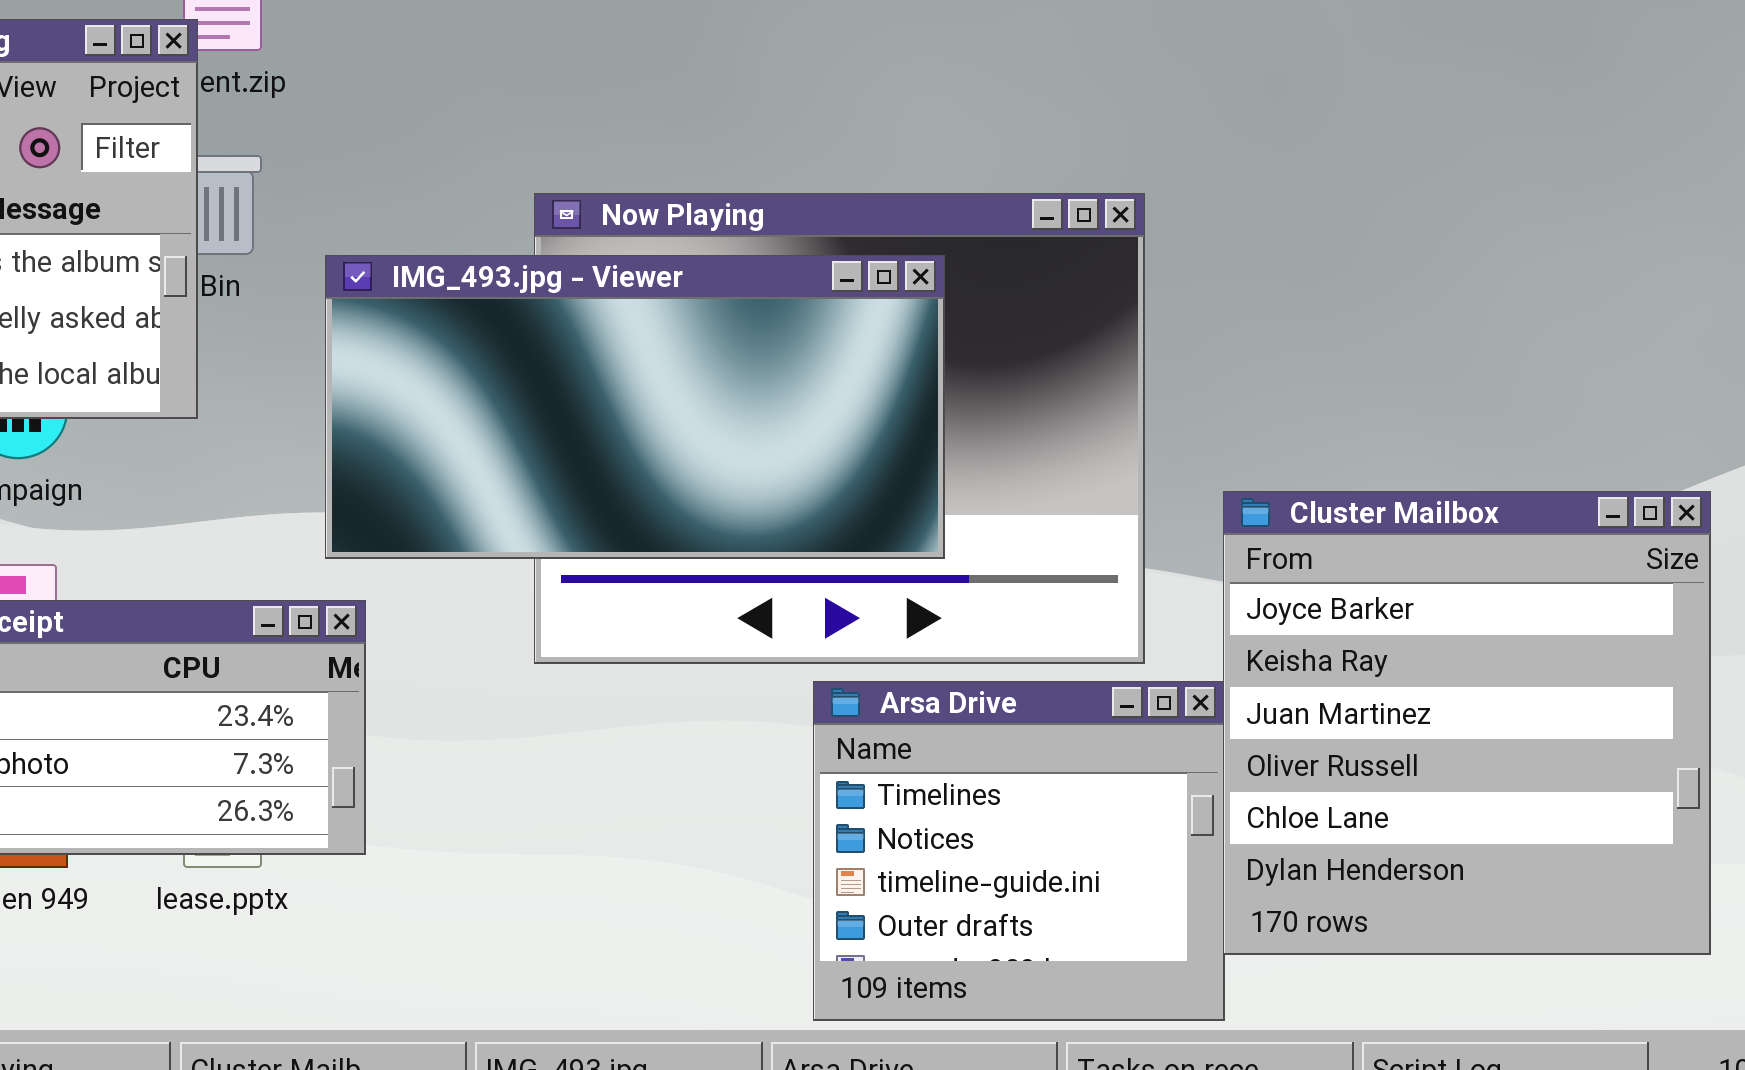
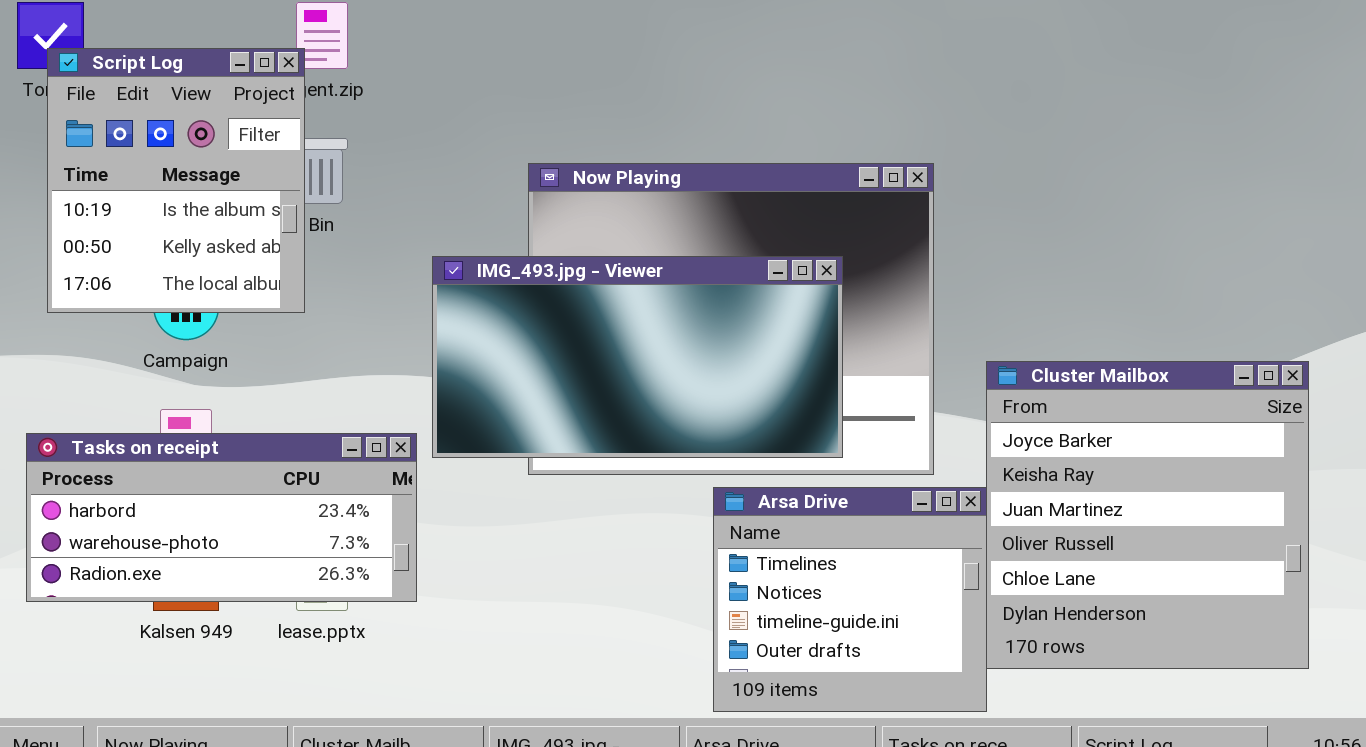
IMG_493.jpg - Viewer: [325,255,945,559] -> [432,256,843,458], moved

